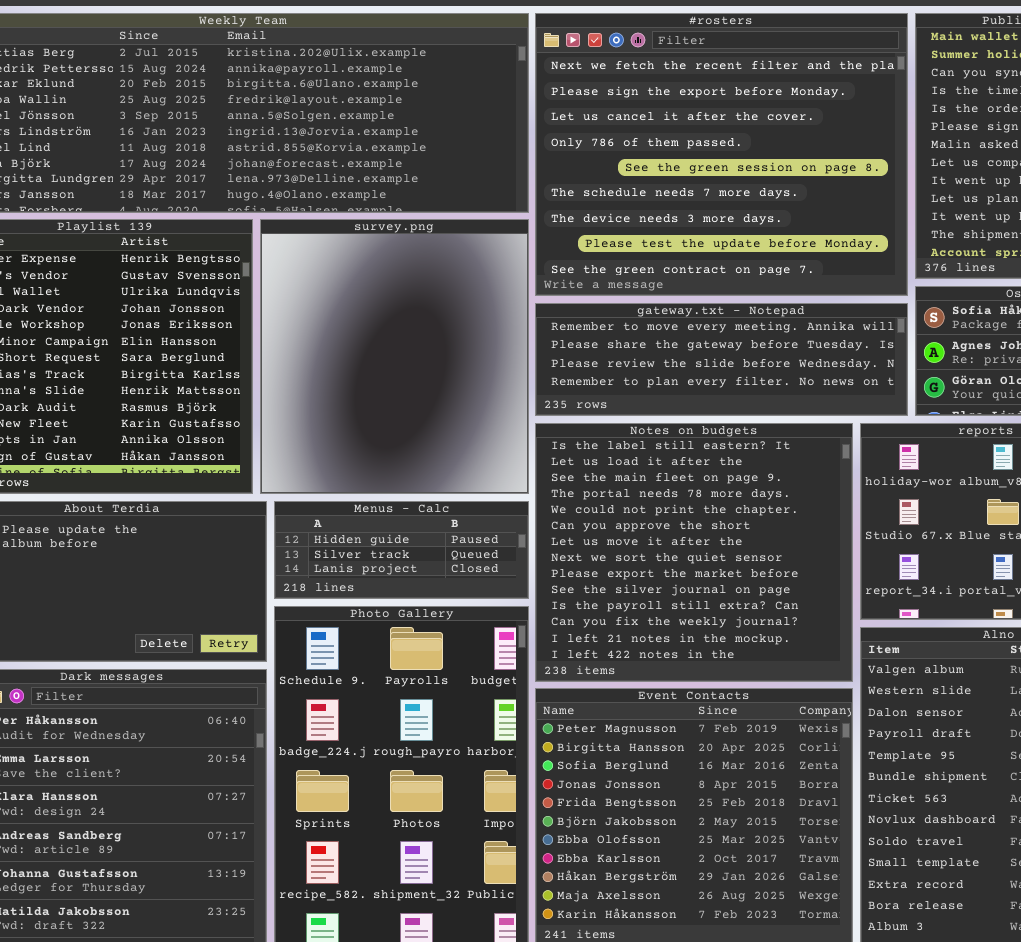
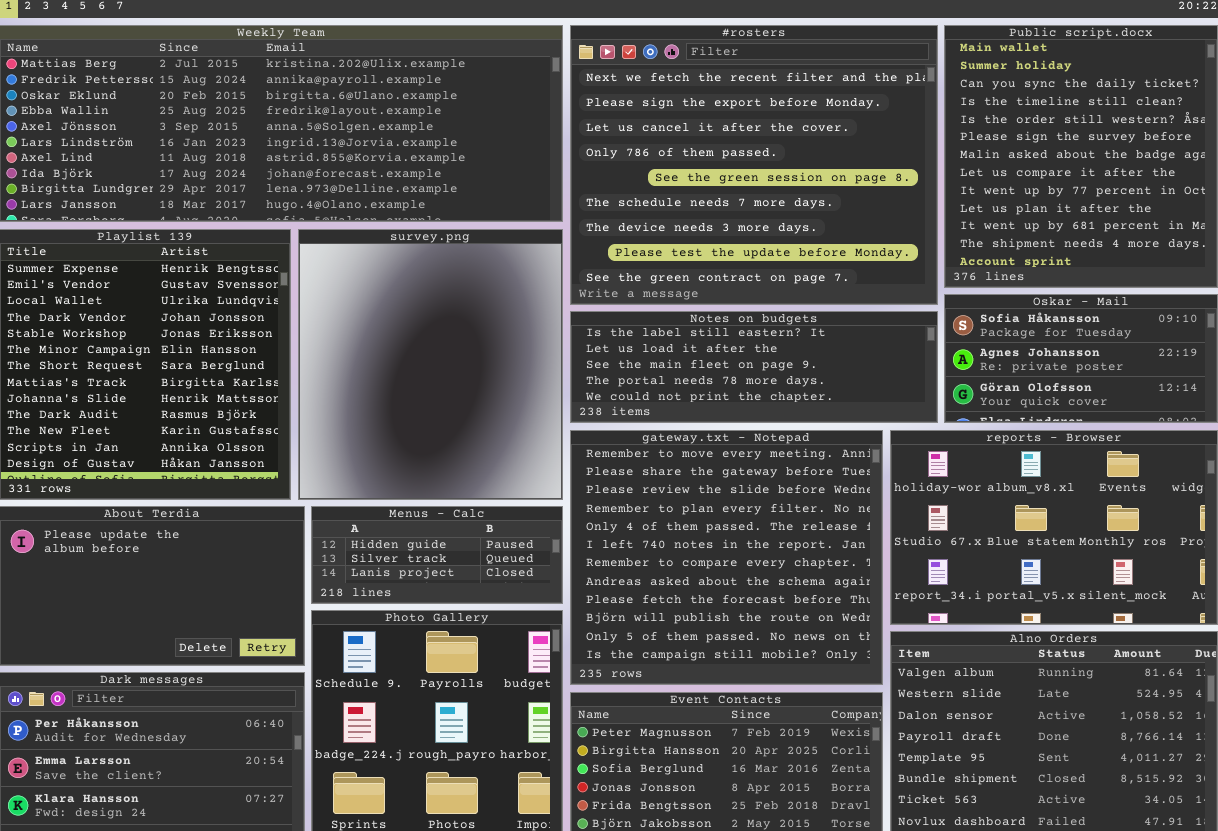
gateway.txt - Notepad: [535,303,908,416] -> [570,430,883,685], moved, resized
Notes on budgets: [535,423,853,682] -> [570,311,938,423], moved, resized

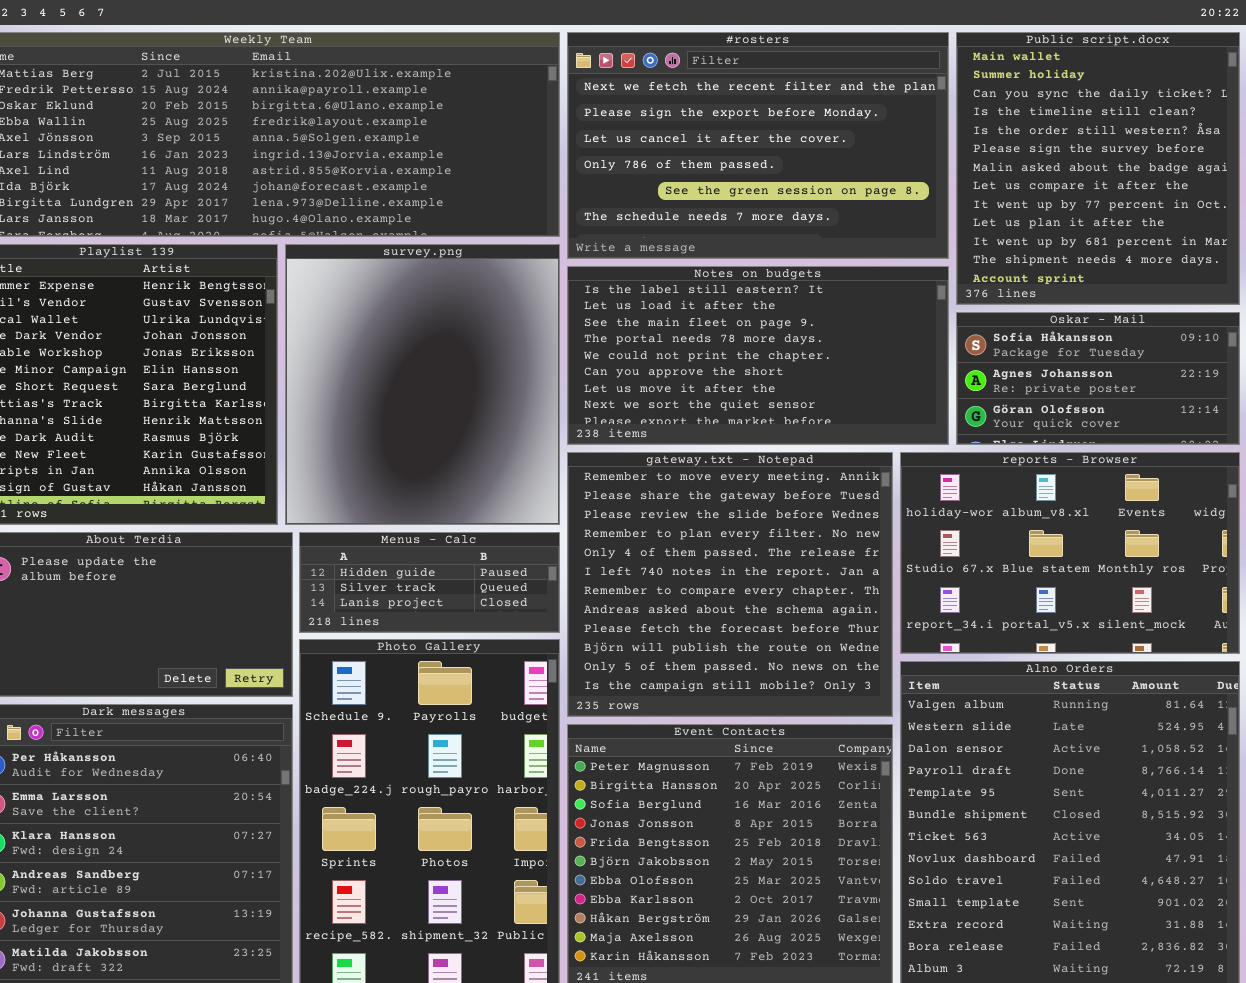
#rosters: [570,25,938,305] -> [567,32,949,259], resized
Notes on budgets: [570,311,938,423] -> [567,266,949,445], resized

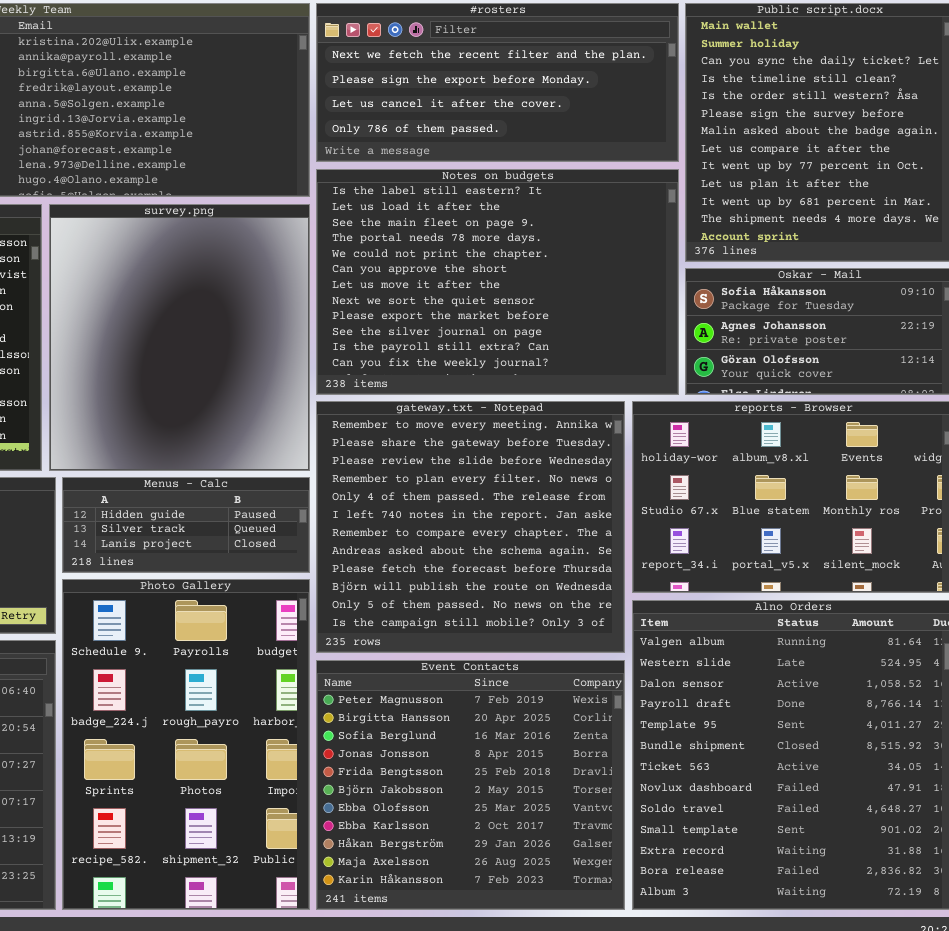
#rosters: [567,32,949,259] -> [316,3,679,162], resized
Notes on budgets: [567,266,949,445] -> [316,169,679,395], resized

